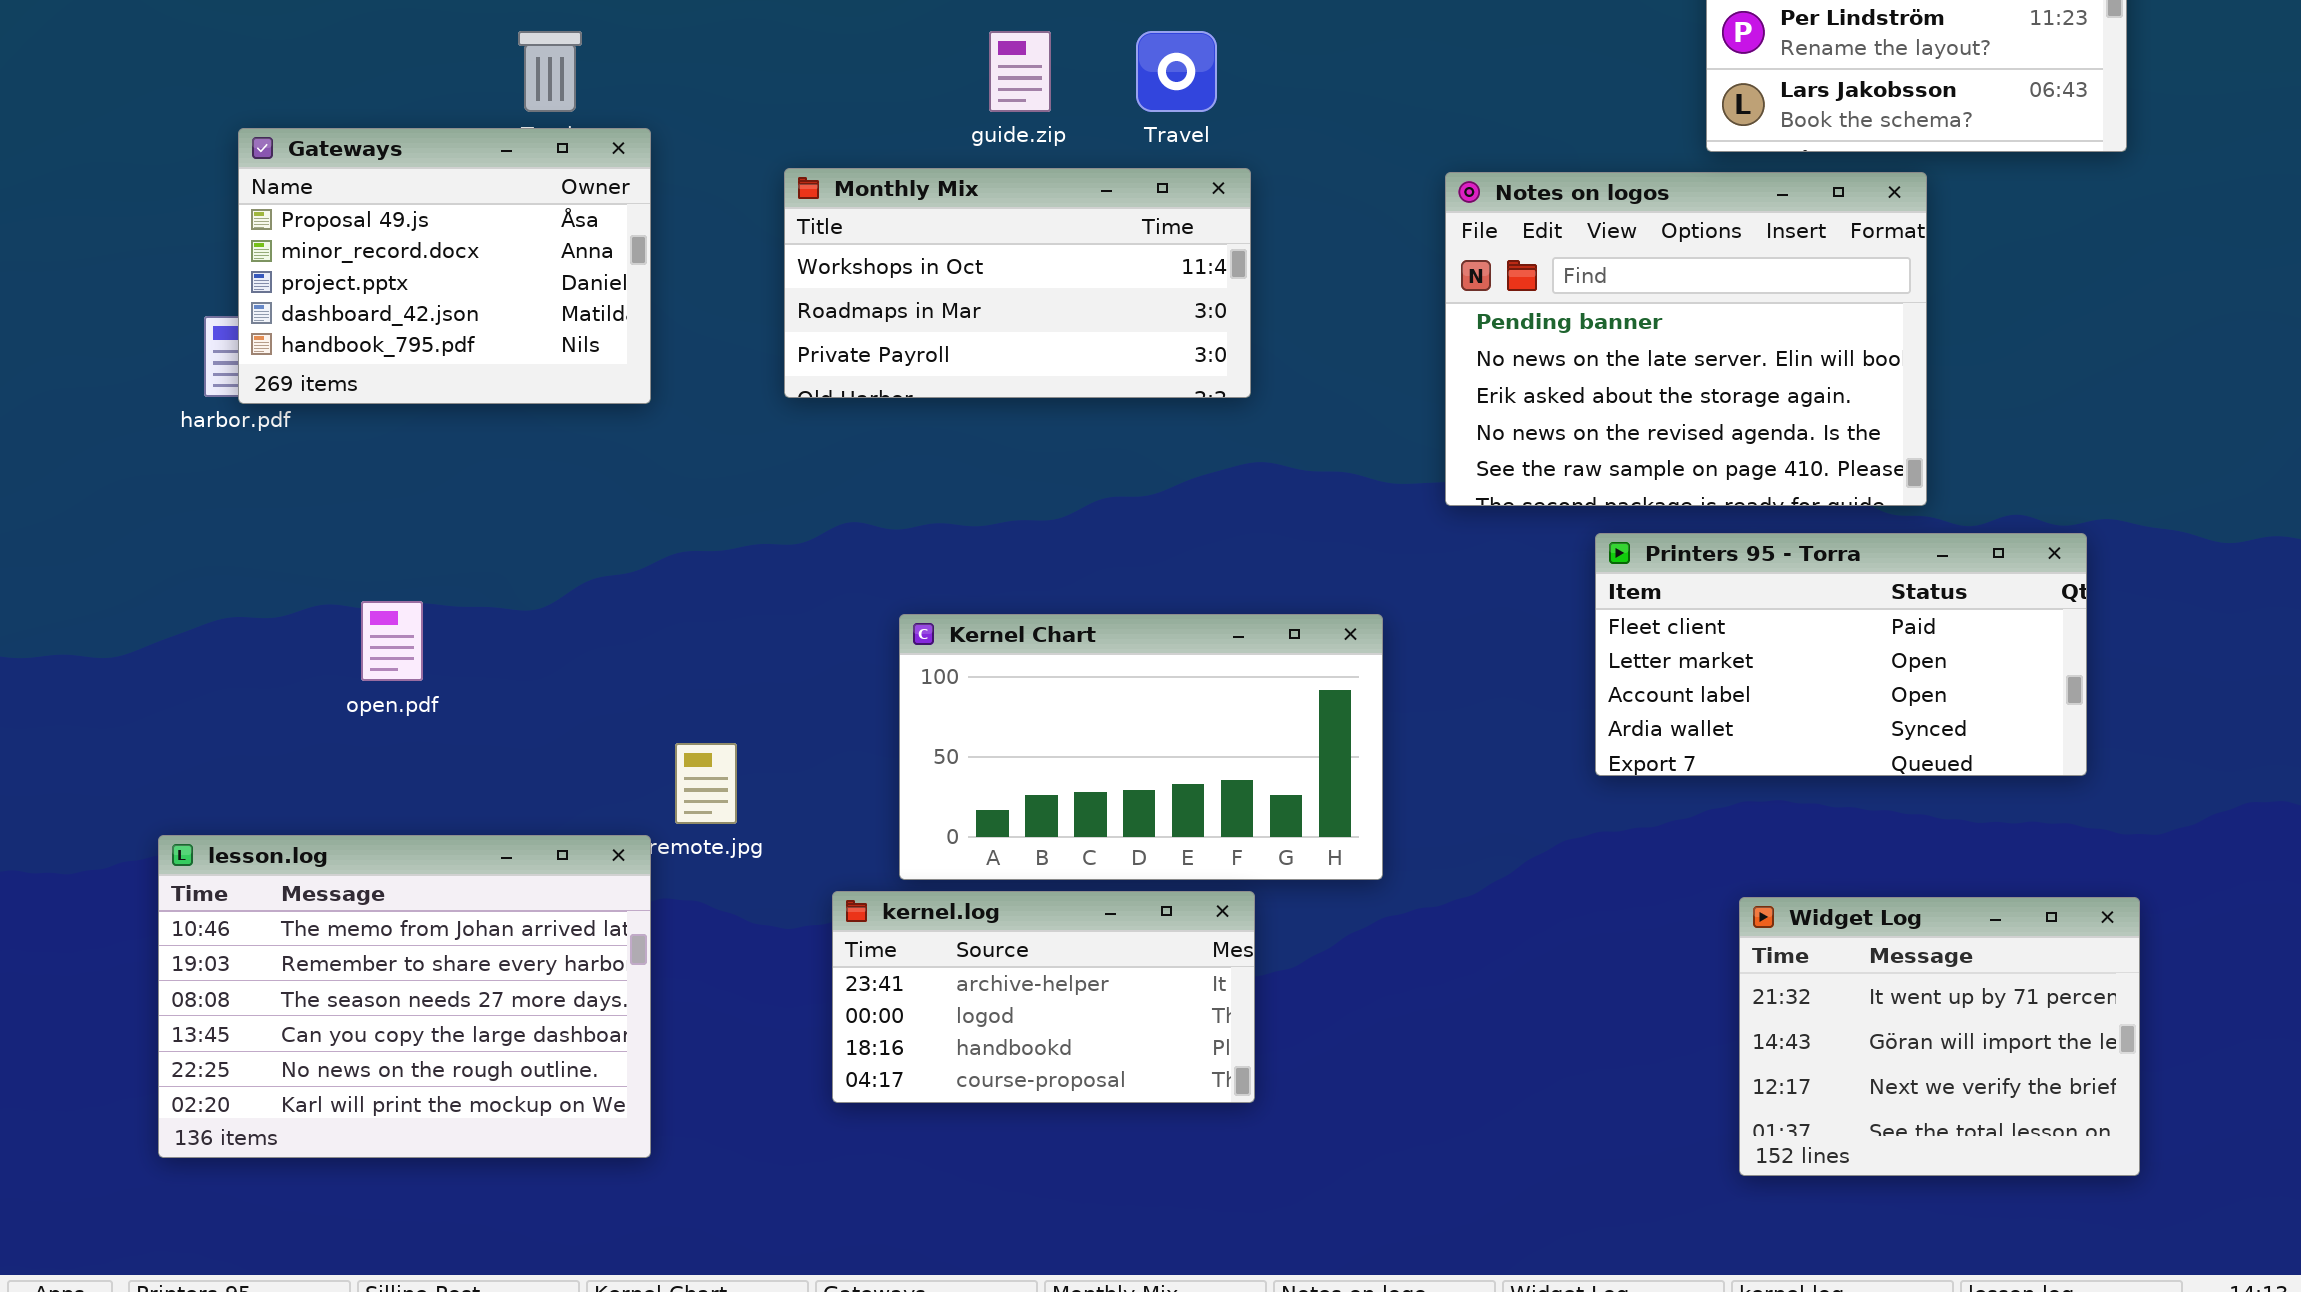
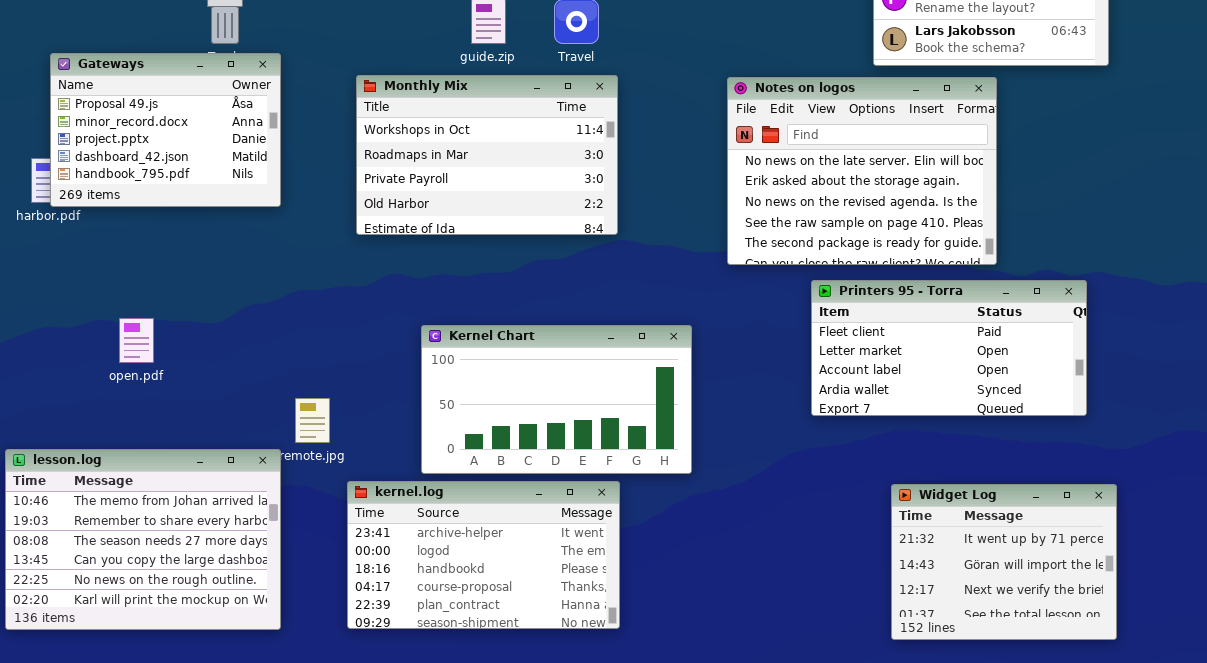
Monthly Mix: [784,168,1251,398] -> [356,75,618,235], resized
Notes on logos: [1445,172,1927,506] -> [727,77,997,265], scrolled down 1 row
kernel.log: [832,891,1255,1103] -> [347,481,620,629], resized

